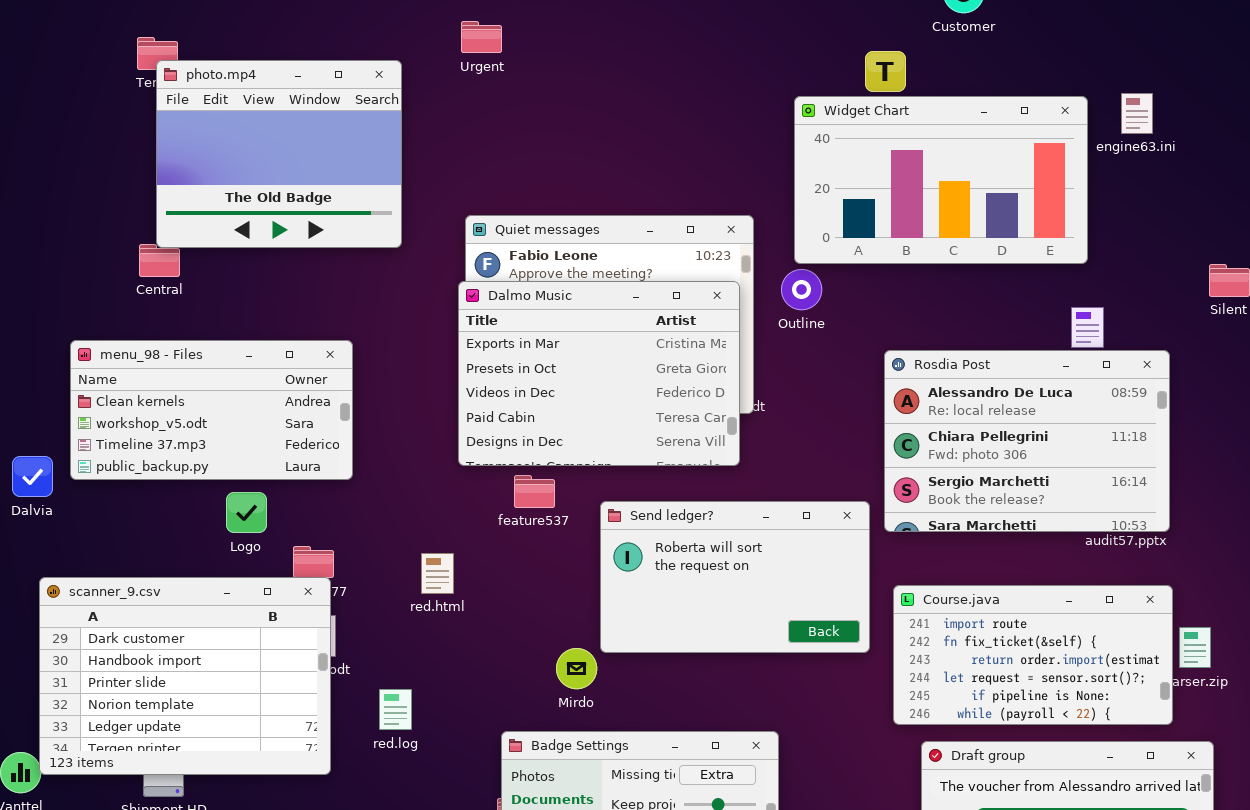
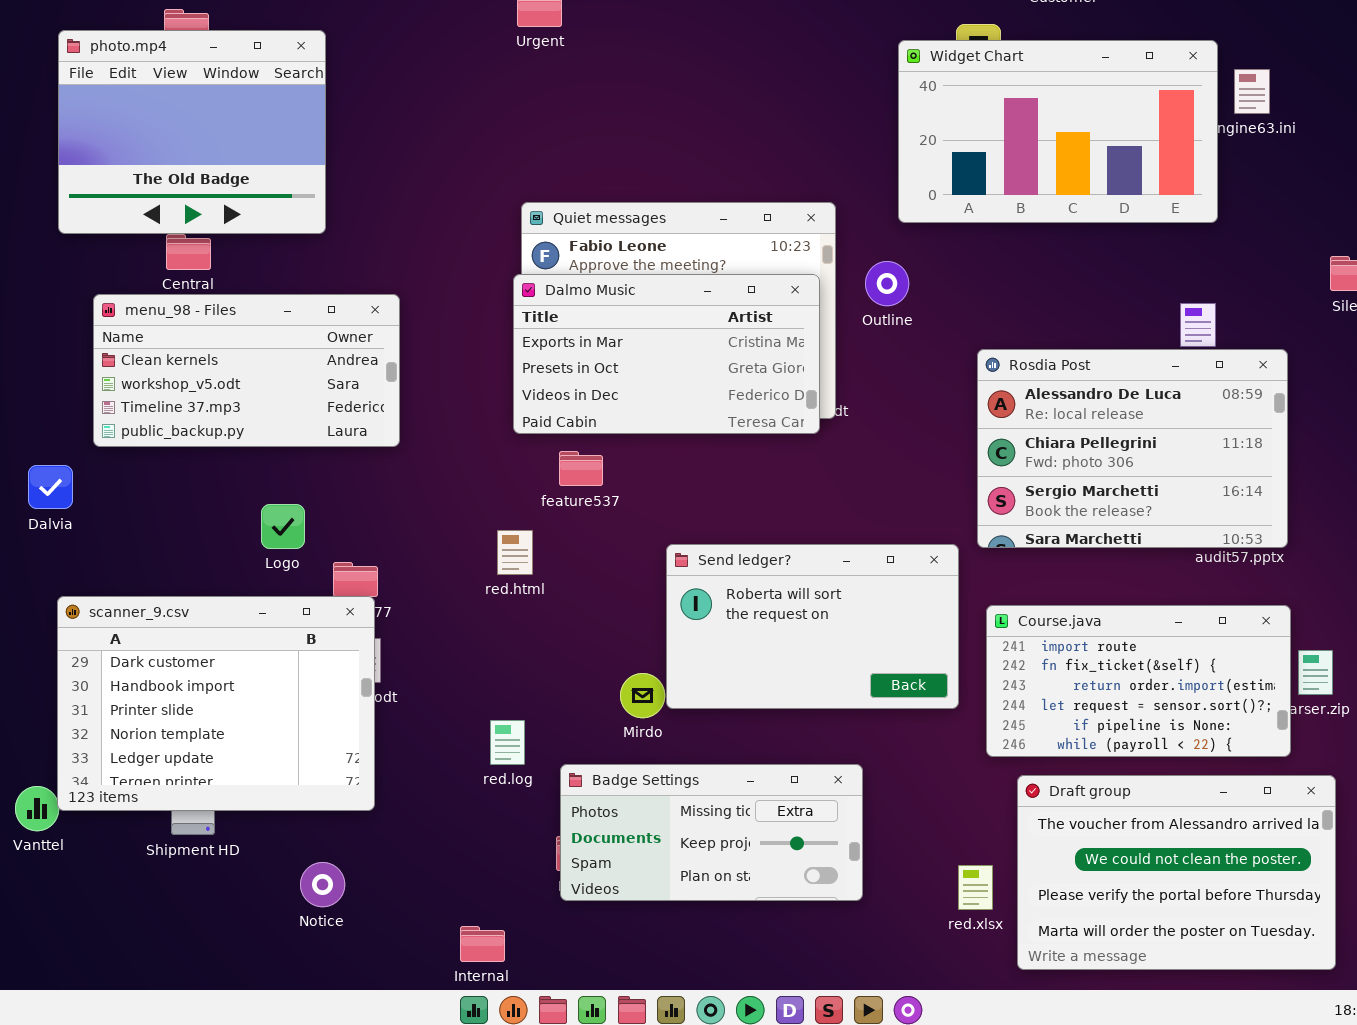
photo.mp4: [156,60,402,248] -> [58,30,326,234], moved
Widget Chart: [794,96,1088,264] -> [898,40,1218,223], moved
Dalmo Music: [458,281,740,466] -> [513,274,820,434], resized
menu_98 - Files: [70,340,353,480] -> [93,294,400,447], moved
feature537: [514,475,555,508] -> [559,451,603,486], moved
Send ledger?: [600,501,870,653] -> [666,544,959,709], moved
red.html: [421,553,454,594] -> [497,530,533,575], moved
red.log: [379,689,412,730] -> [490,720,525,765], moved

